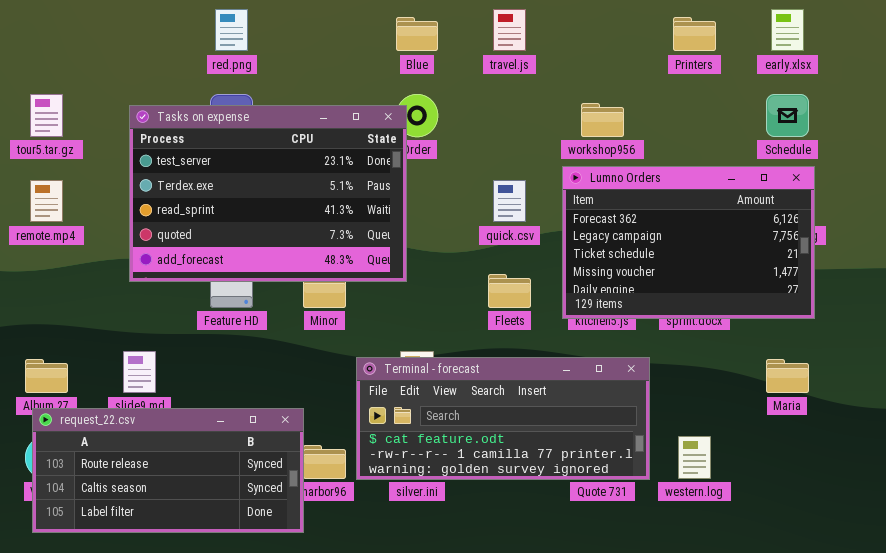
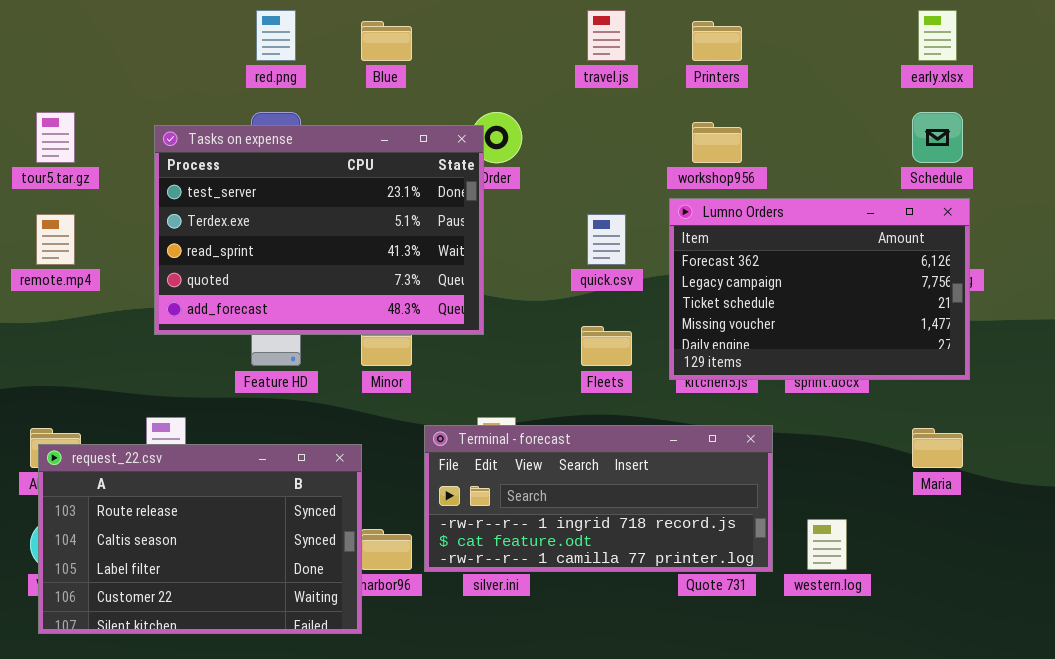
Blue: [396,17,438,51] -> [361,21,412,61], moved
Printers: [673,17,716,51] -> [692,21,742,61], moved
Terminal - forecast: [356,357,650,480] -> [424,425,773,572], scrolled up 1 row
request_22.csv: [32,408,304,533] -> [38,444,362,634], resized

